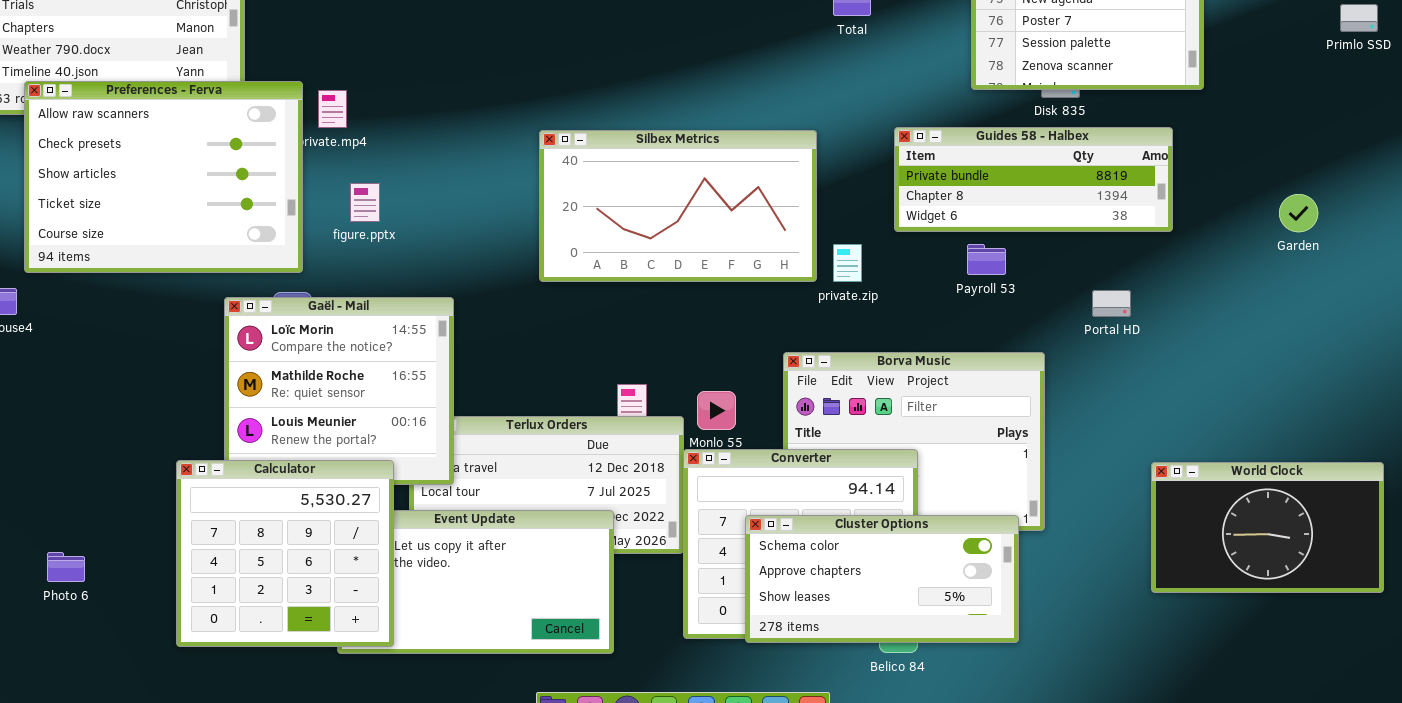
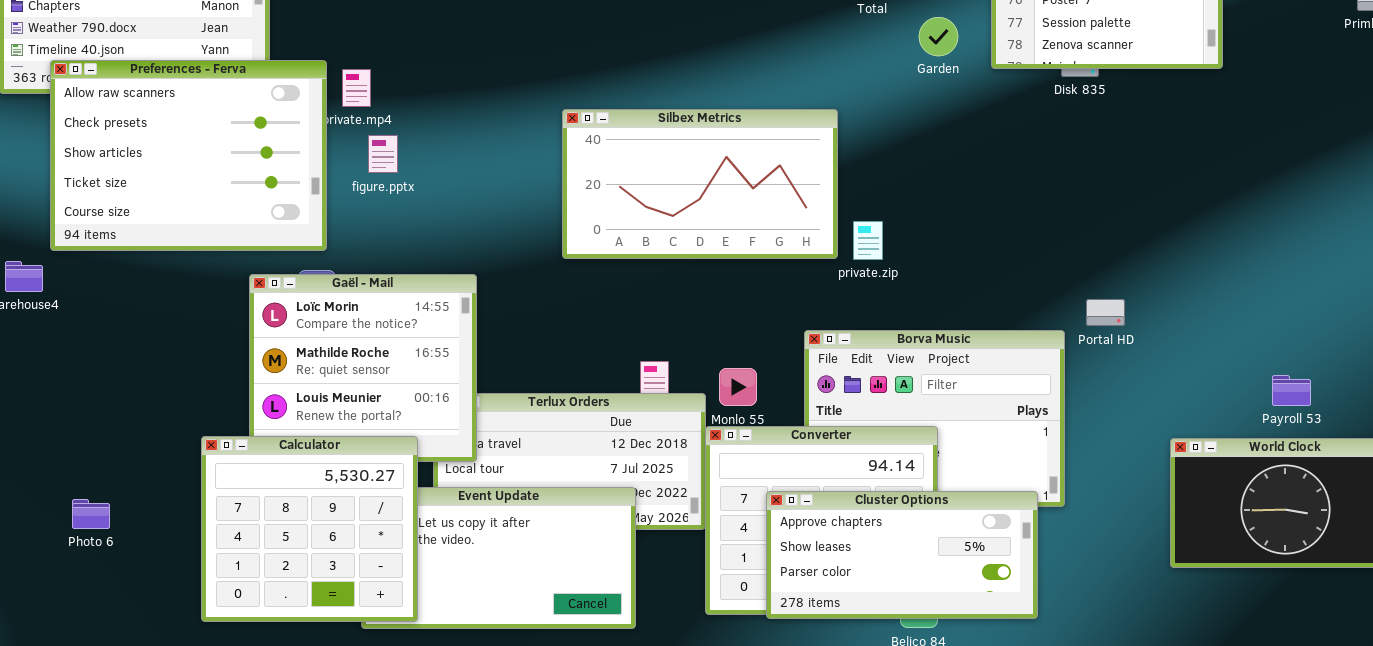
Guides 58 - Halbex: [894,127,1173,232] -> none, closed
figure.pptx: [350,183,380,222] -> [368,135,398,173], moved
Garden: [1279,194,1318,232] -> [919,17,958,56], moved
Payroll 53: [967,244,1006,275] -> [1272,375,1311,406], moved
Portal HD: [1092,290,1131,317] -> [1086,299,1125,326], moved
Cluster Options: [745,515,1019,643] -> [766,491,1038,619], scrolled down 1 row
Photo 6: [47,552,85,582] -> [72,499,110,529], moved

